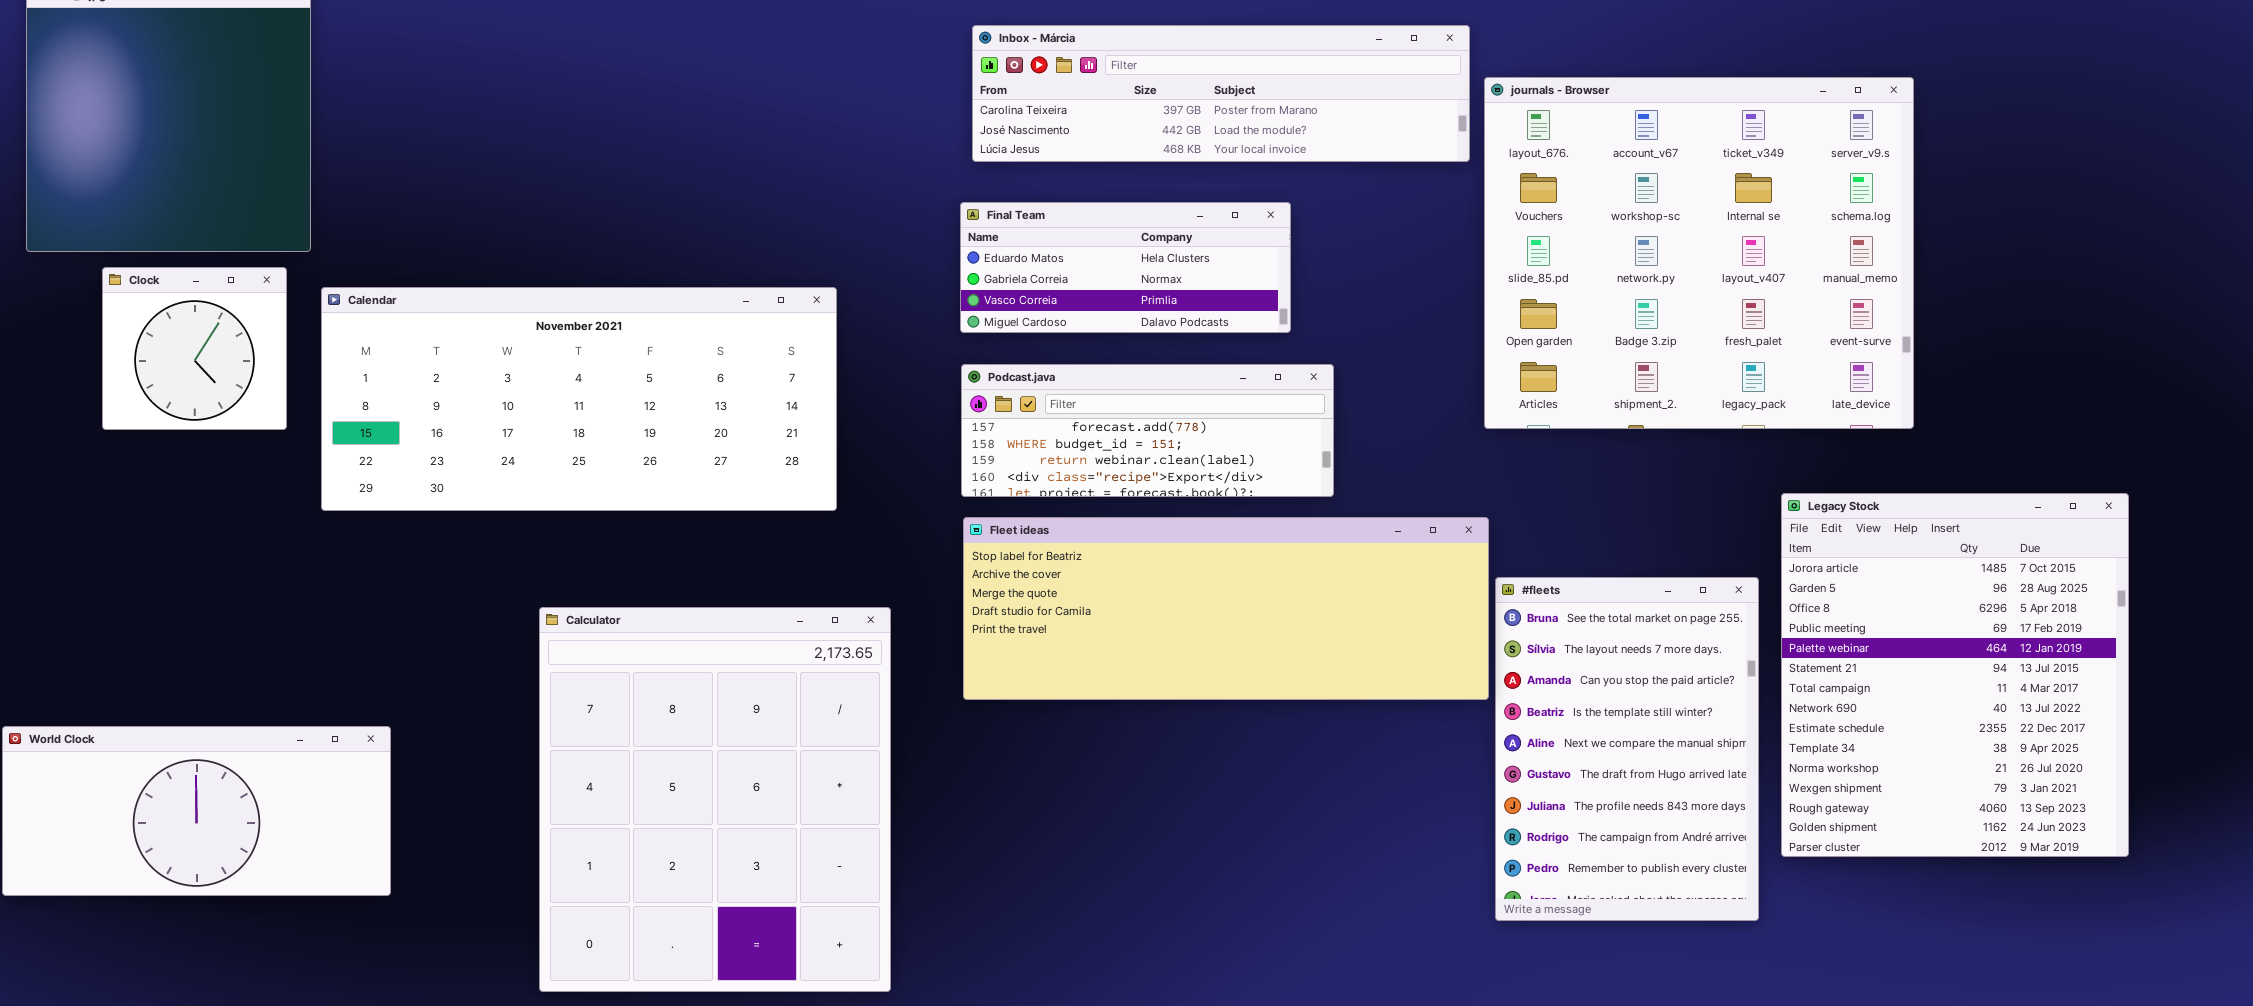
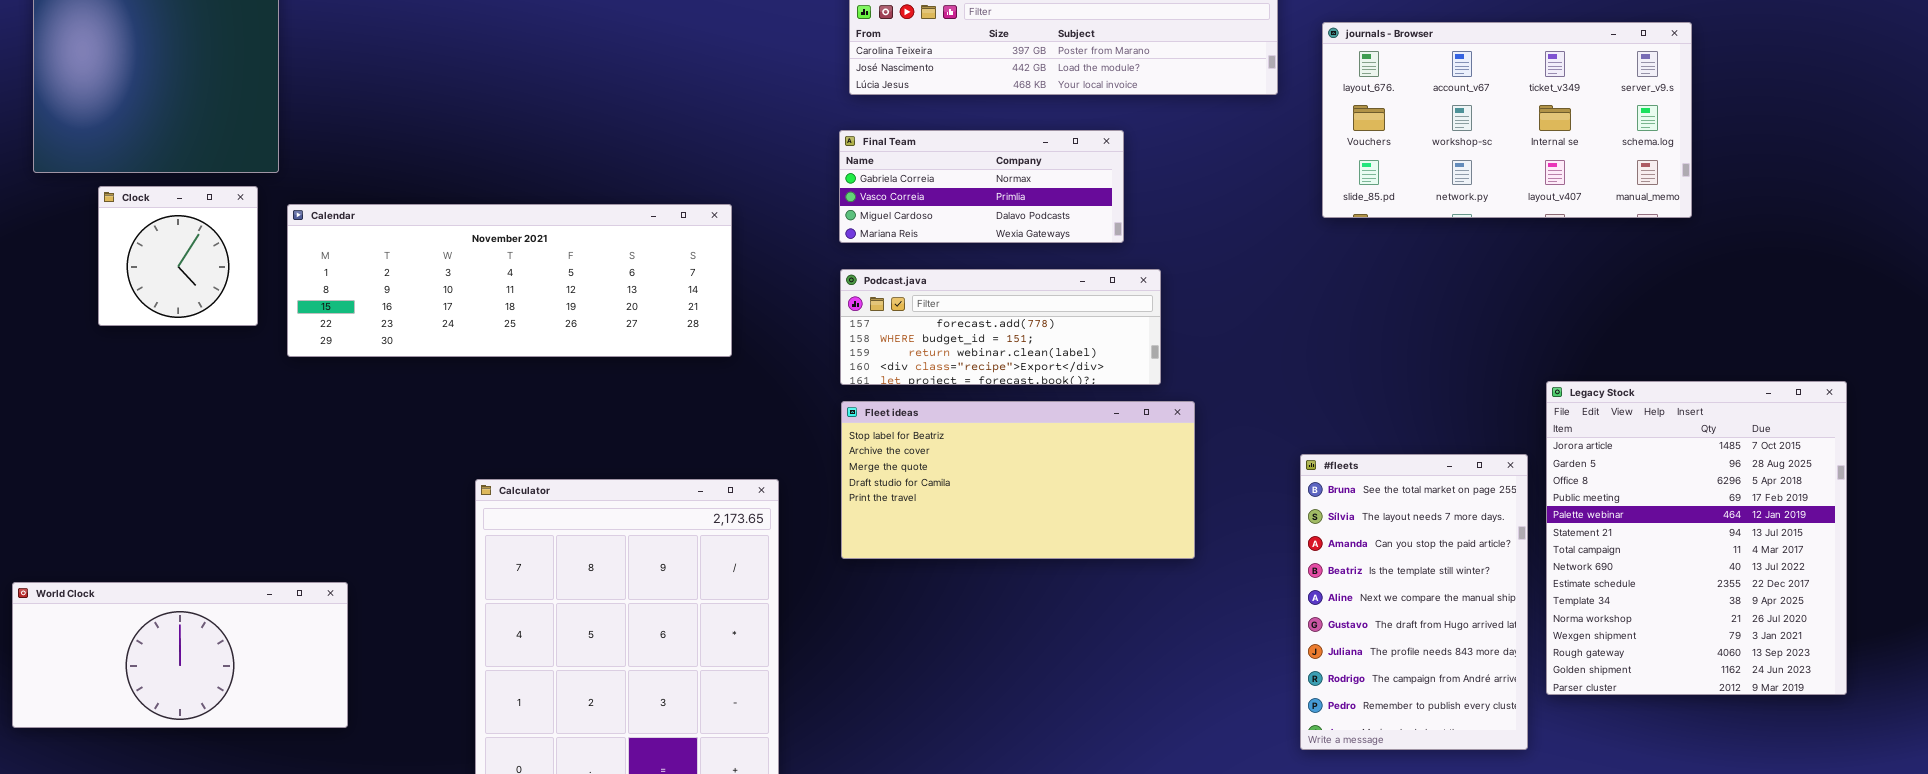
journals - Browser: [1484,77,1914,429] -> [1322,22,1692,218], moved, resized
Final Team: [960,202,1291,333] -> [839,130,1124,243], scrolled down 1 row
Calendar: [321,287,837,511] -> [287,204,732,357], resized
Fleet ideas: [963,517,1489,700] -> [841,401,1195,559], resized

